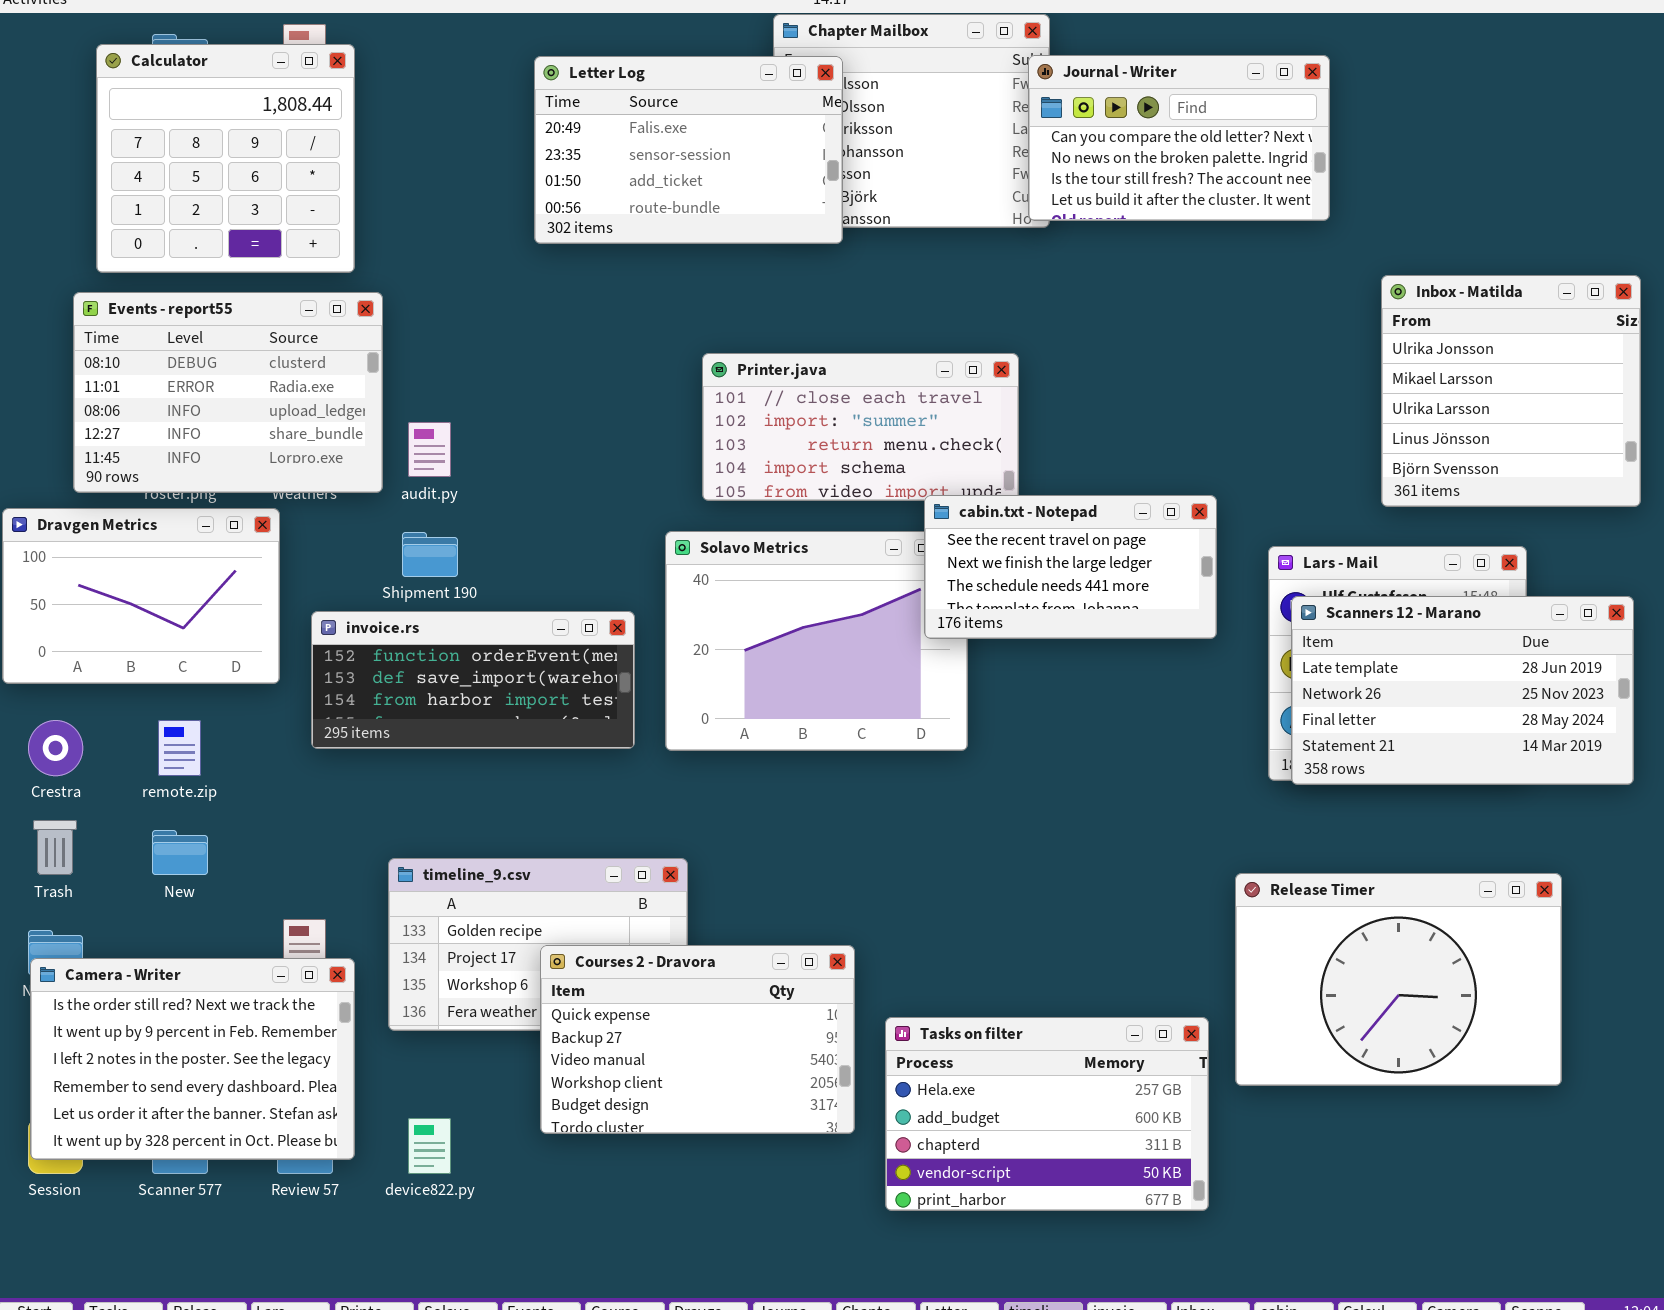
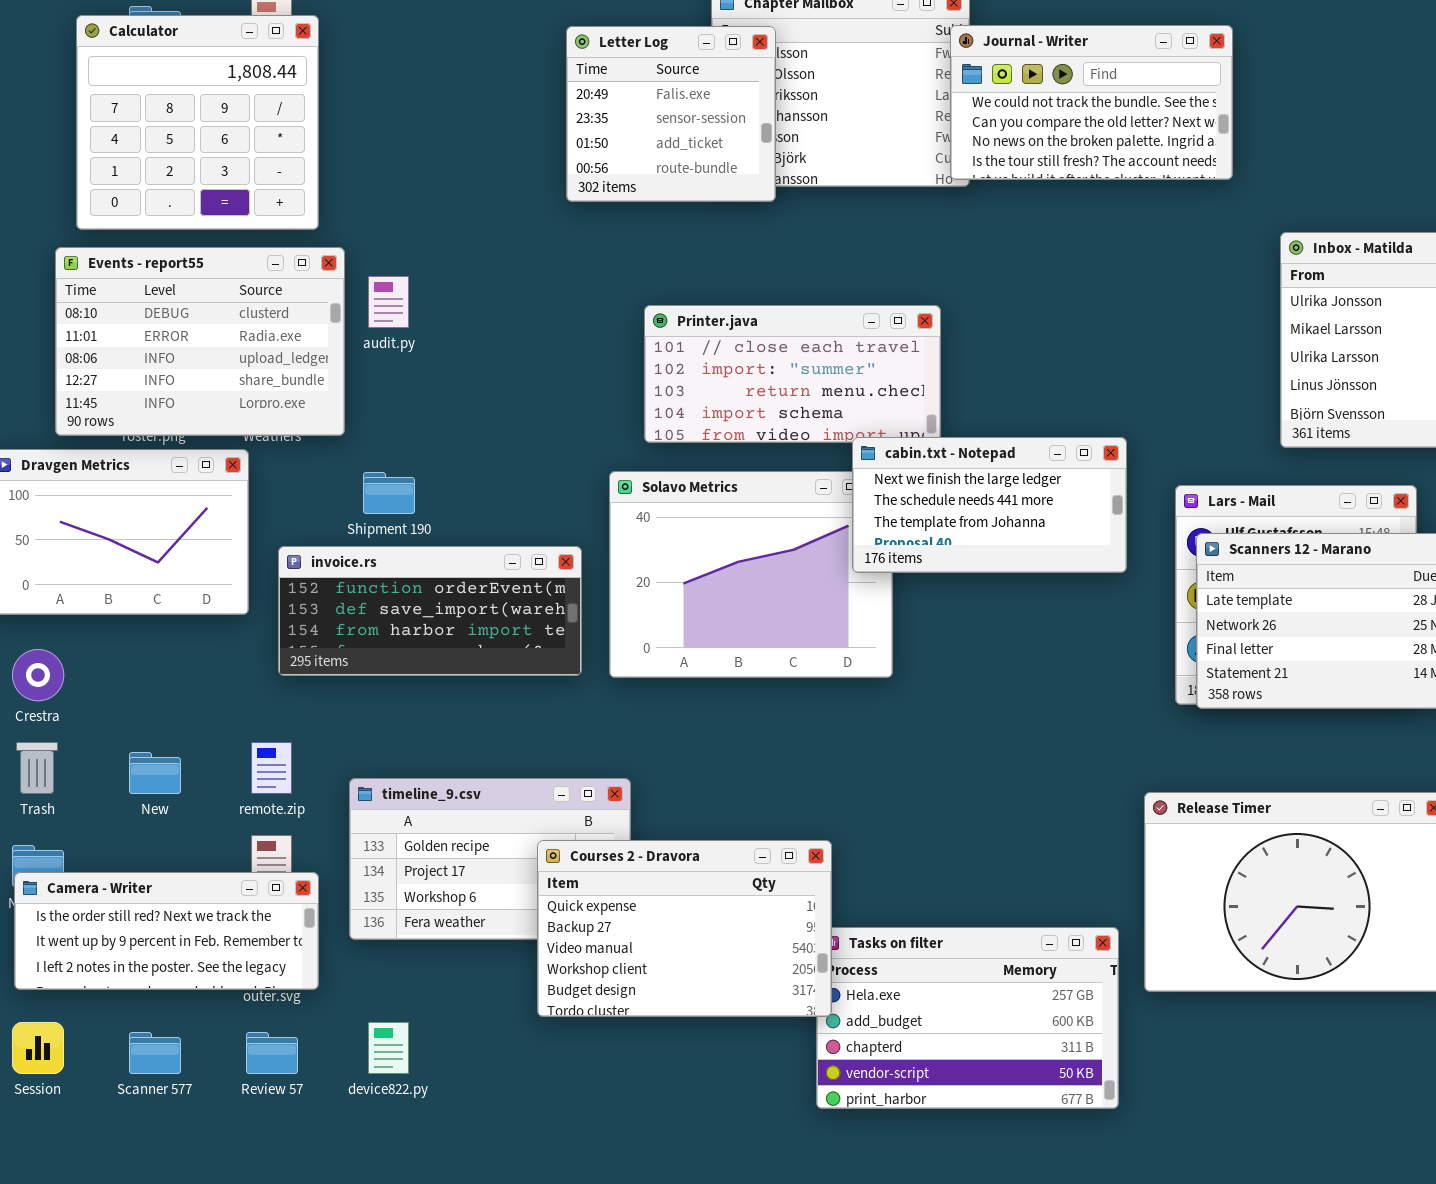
Journal - Writer: [1028,55,1330,221] -> [950,25,1233,180], scrolled up 1 row
Letter Log: [534,56,843,244] -> [566,26,776,202], resized
audit.py: [408,422,451,477] -> [368,276,409,328], moved
cabin.txt - Notepad: [924,495,1217,639] -> [852,437,1127,573], scrolled down 1 row
remote.zip: [158,720,201,776] -> [251,742,292,794], moved
Courses 2 - Dravora: [540,945,855,1134] -> [537,840,832,1017], moved
Camera - Writer: [30,958,355,1160] -> [14,872,319,990], resized

